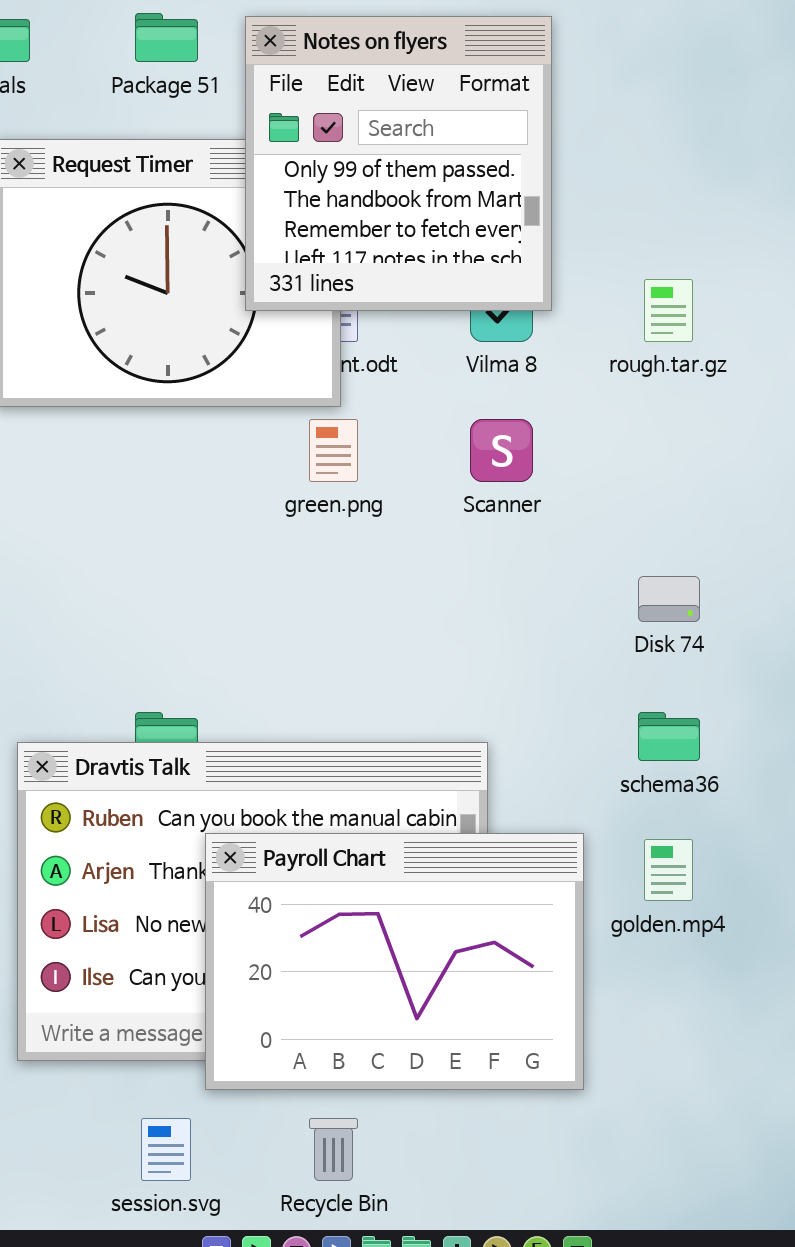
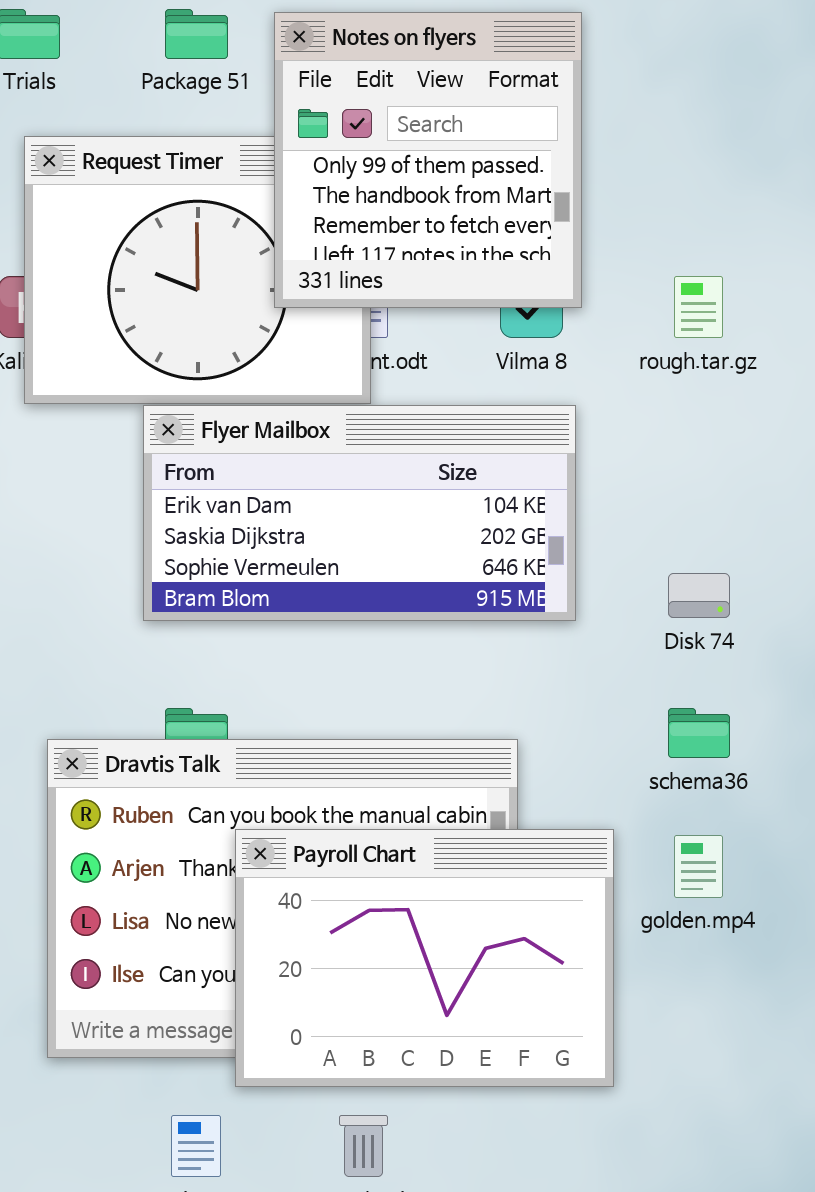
Flyer Mailbox: none -> [143,405,576,621], opened

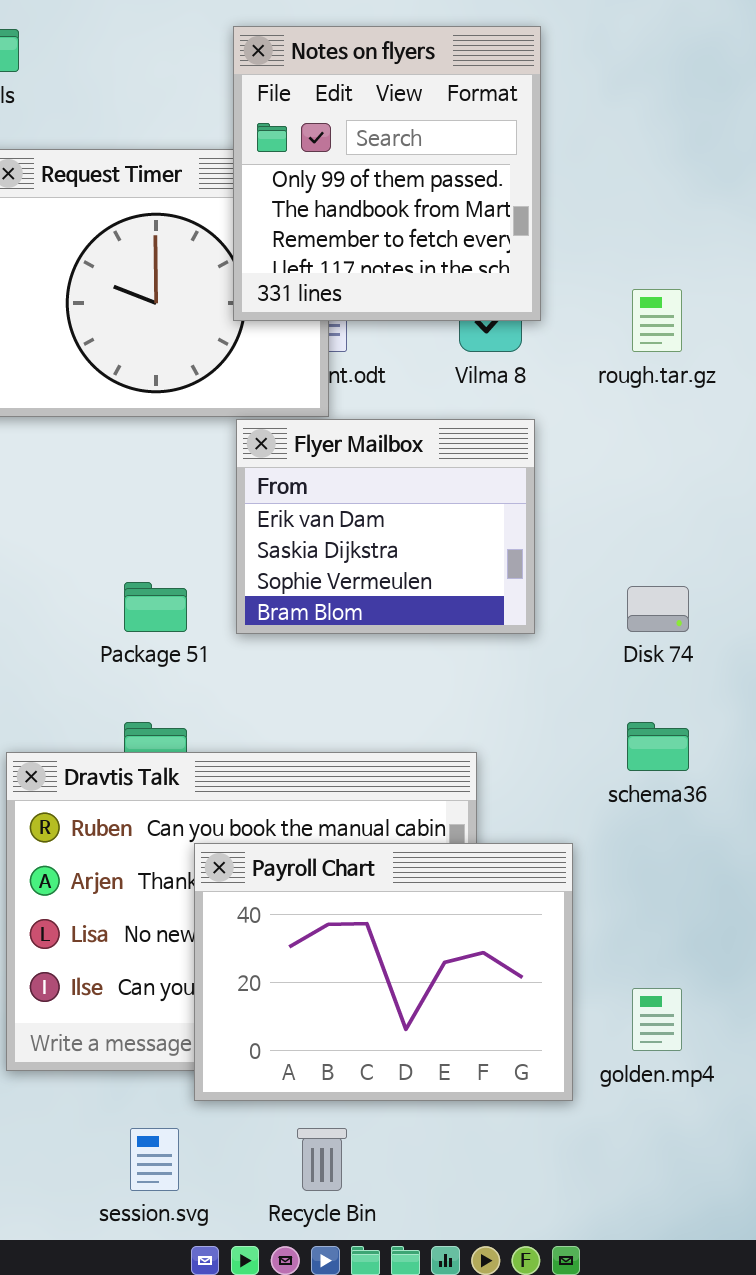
Package 51: [165,9,228,59] -> [124,582,187,632], moved
Flyer Mailbox: [143,405,576,621] -> [236,419,535,634], resized
golden.mp4: [674,835,723,898] -> [632,988,682,1051], moved

